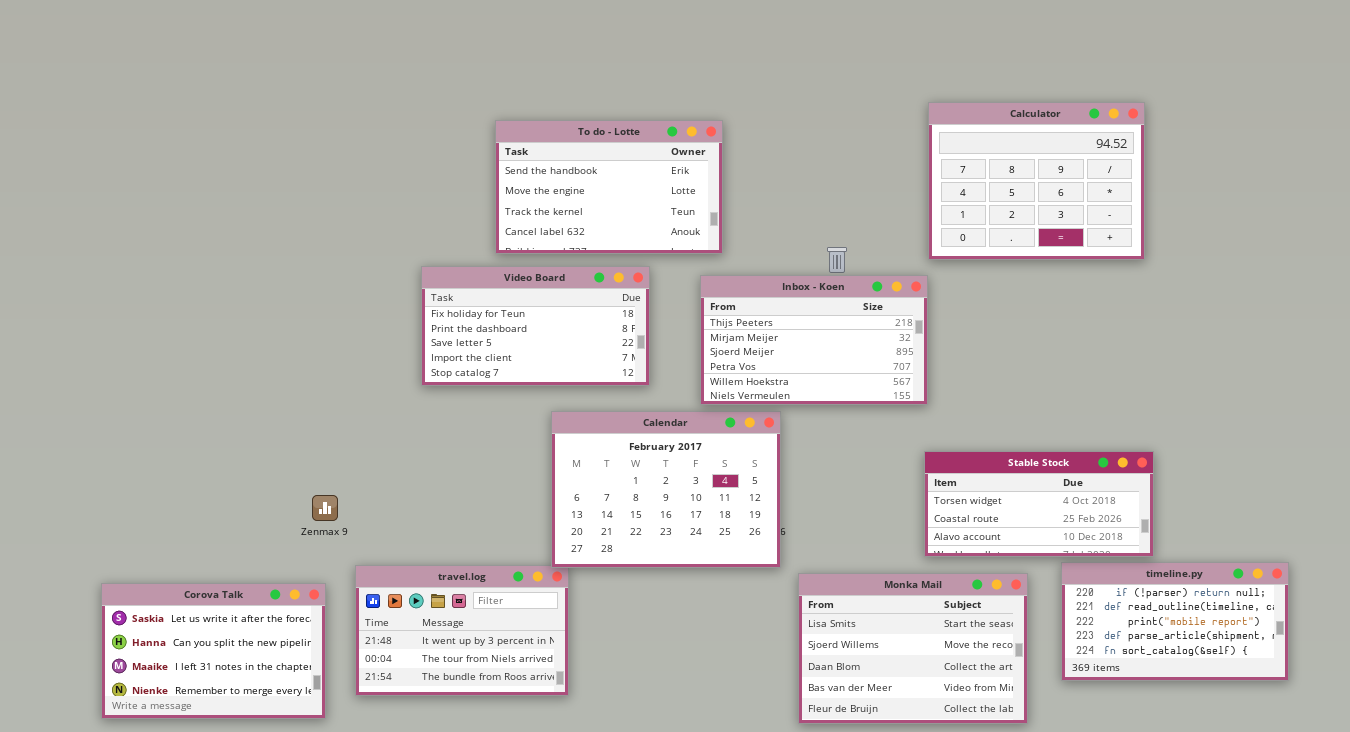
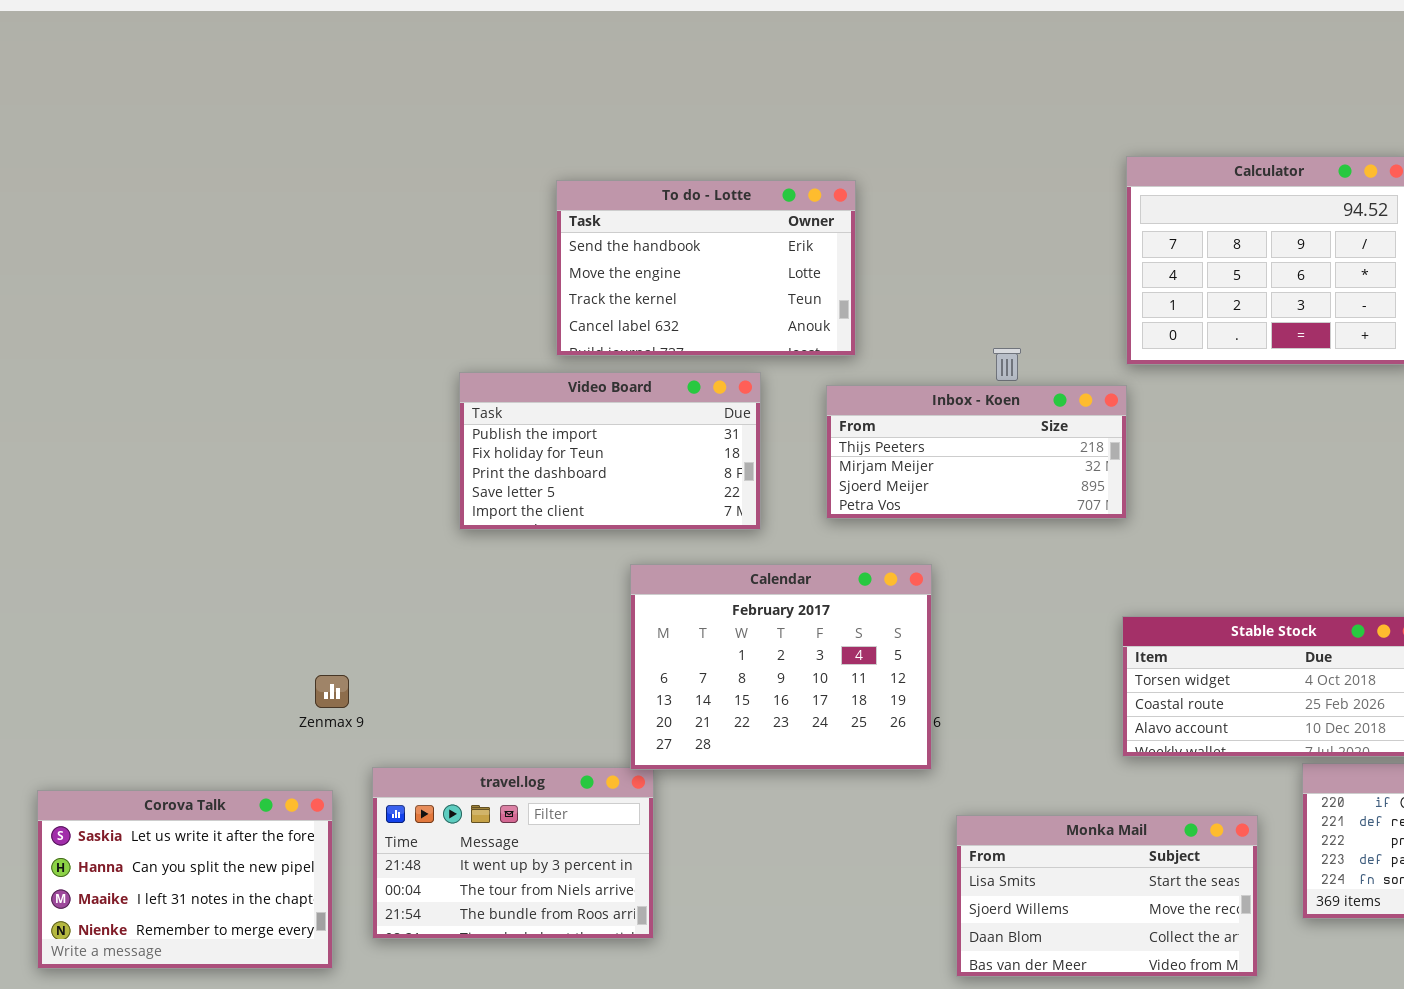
Video Board: [421,266,650,386] -> [459,372,761,530], scrolled up 1 row
Inbox - Koen: [700,275,928,405] -> [826,385,1127,519], resized
Monka Mail: [798,573,1028,724] -> [956,815,1258,977], resized

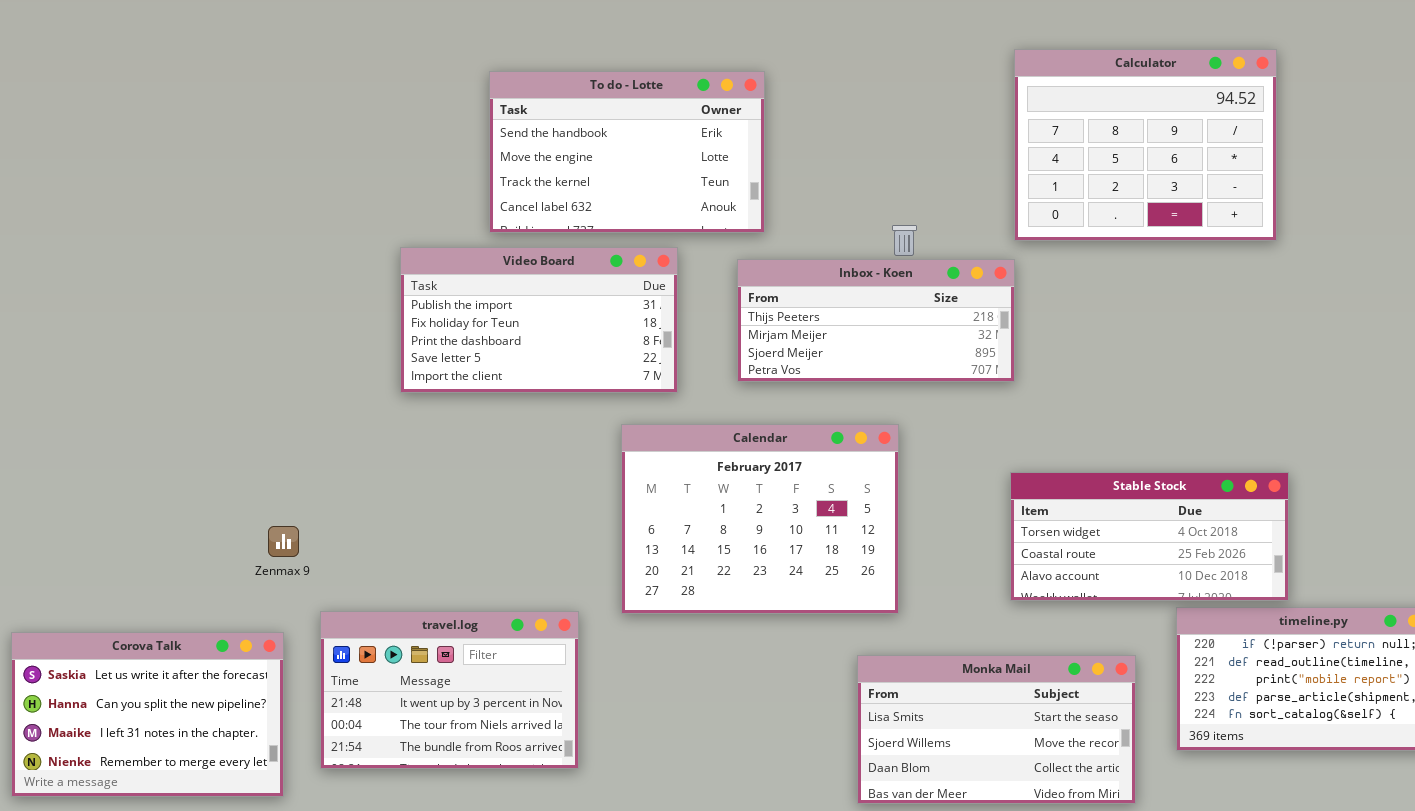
Calendar: [630,564,932,770] -> [621,424,899,614], moved

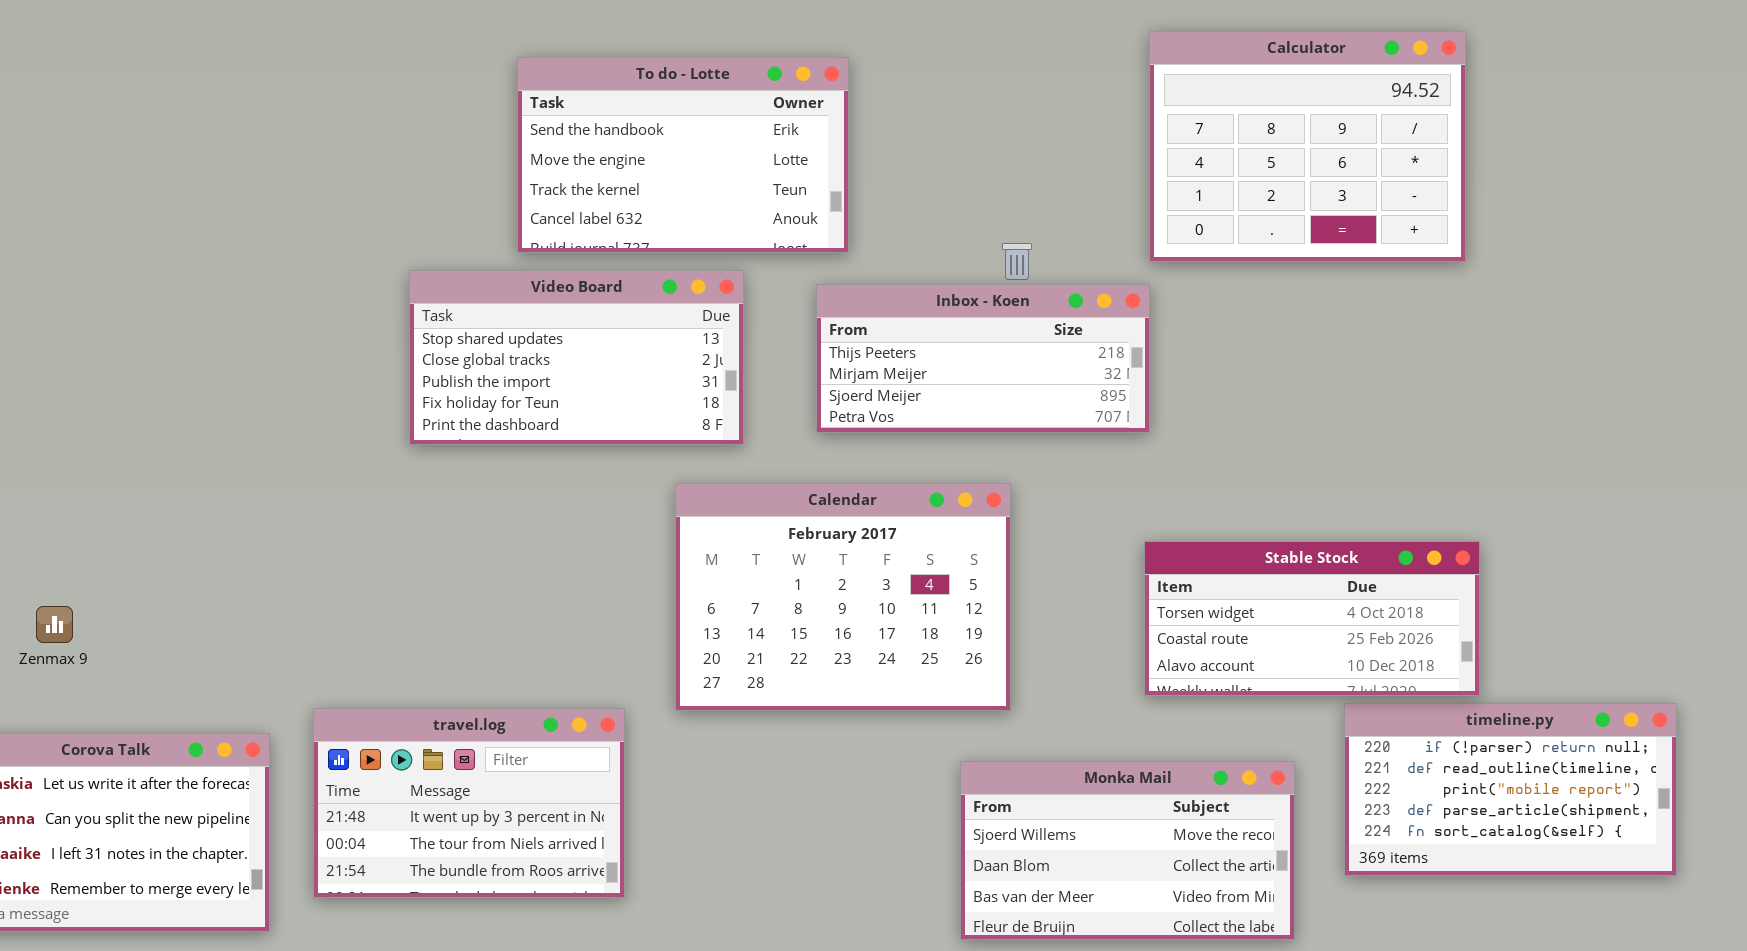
Video Board: [400,247,678,393] -> [409,270,744,445], scrolled up 2 rows
Zenmax 9: [268,526,299,557] -> [36,606,73,643], moved
Monka Mail: [857,655,1136,804] -> [960,761,1295,940], scrolled down 1 row

